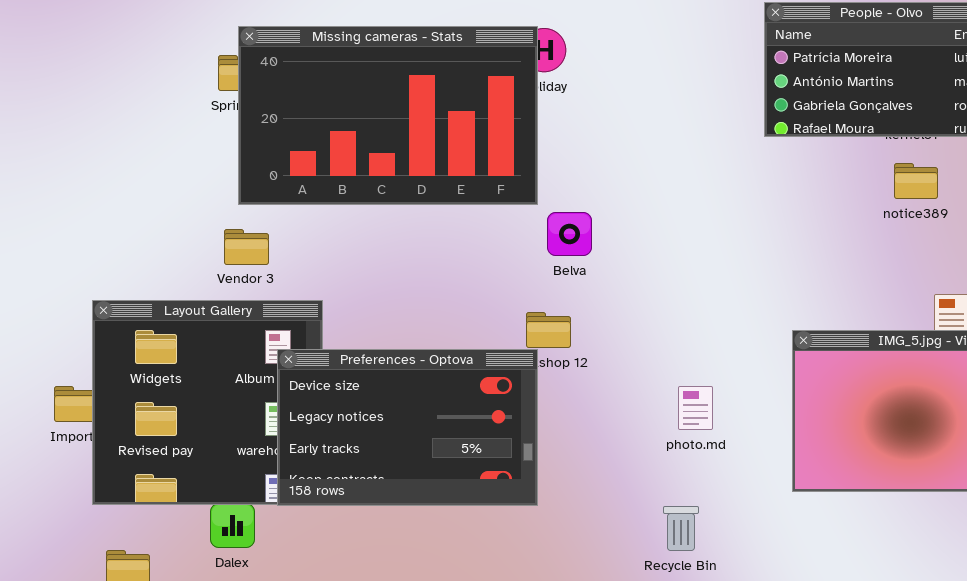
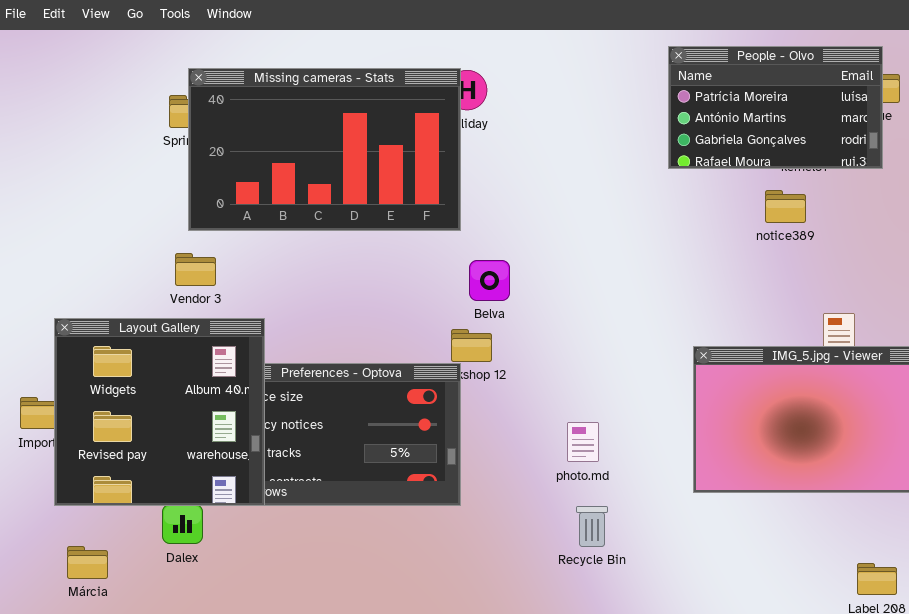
notice389: [894,163,938,199] -> [765,190,806,223], moved
Belva: [547,212,592,256] -> [469,260,510,301], moved
Layout Gallery: [92,300,323,505] -> [54,318,265,506], raised
photo.md: [678,386,713,430] -> [567,422,599,462], moved

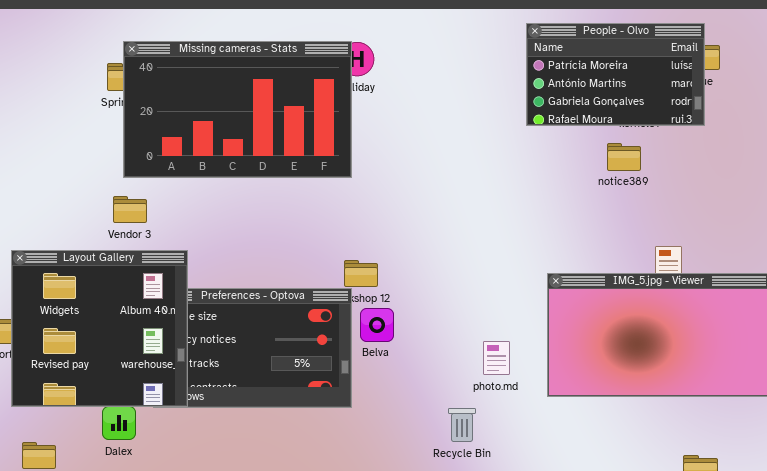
Belva: [469,260,510,301] -> [360,308,394,342], moved
photo.md: [567,422,599,462] -> [483,341,510,375], moved

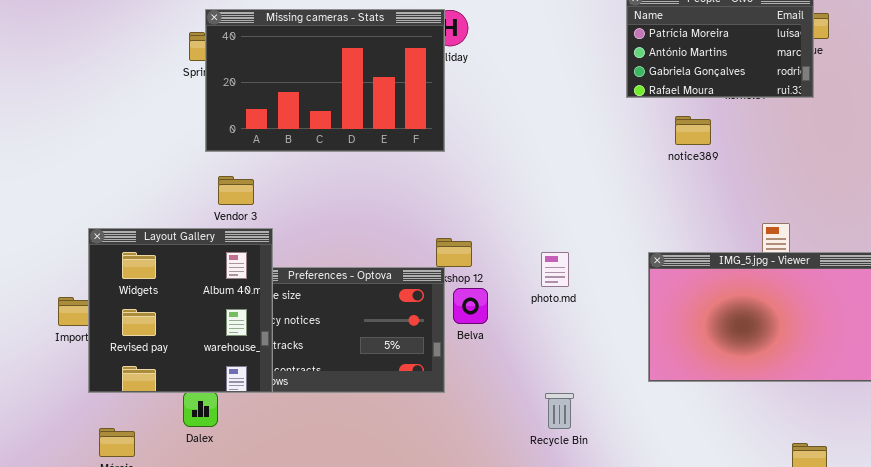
notice389: [607,143,641,171] -> [675,116,711,145], moved
Vendor 3: [113,196,147,223] -> [218,176,254,205], moved
photo.md: [483,341,510,375] -> [541,252,569,287], moved

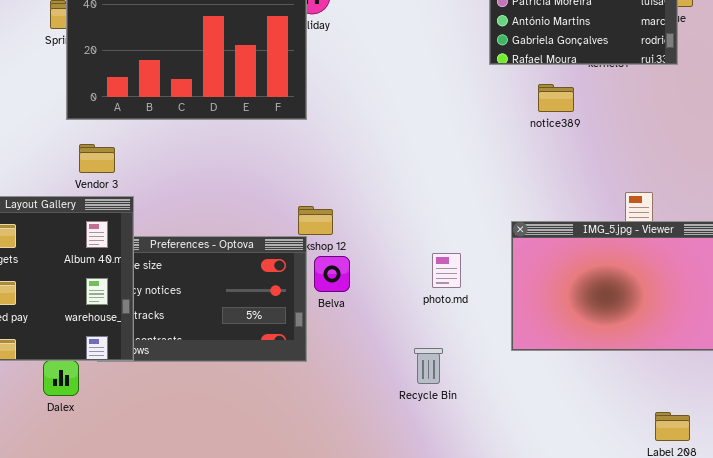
photo.md: [541,252,569,287] -> [432,253,461,288], moved
Recycle Bin: [545,393,574,429] -> [414,348,443,384], moved

